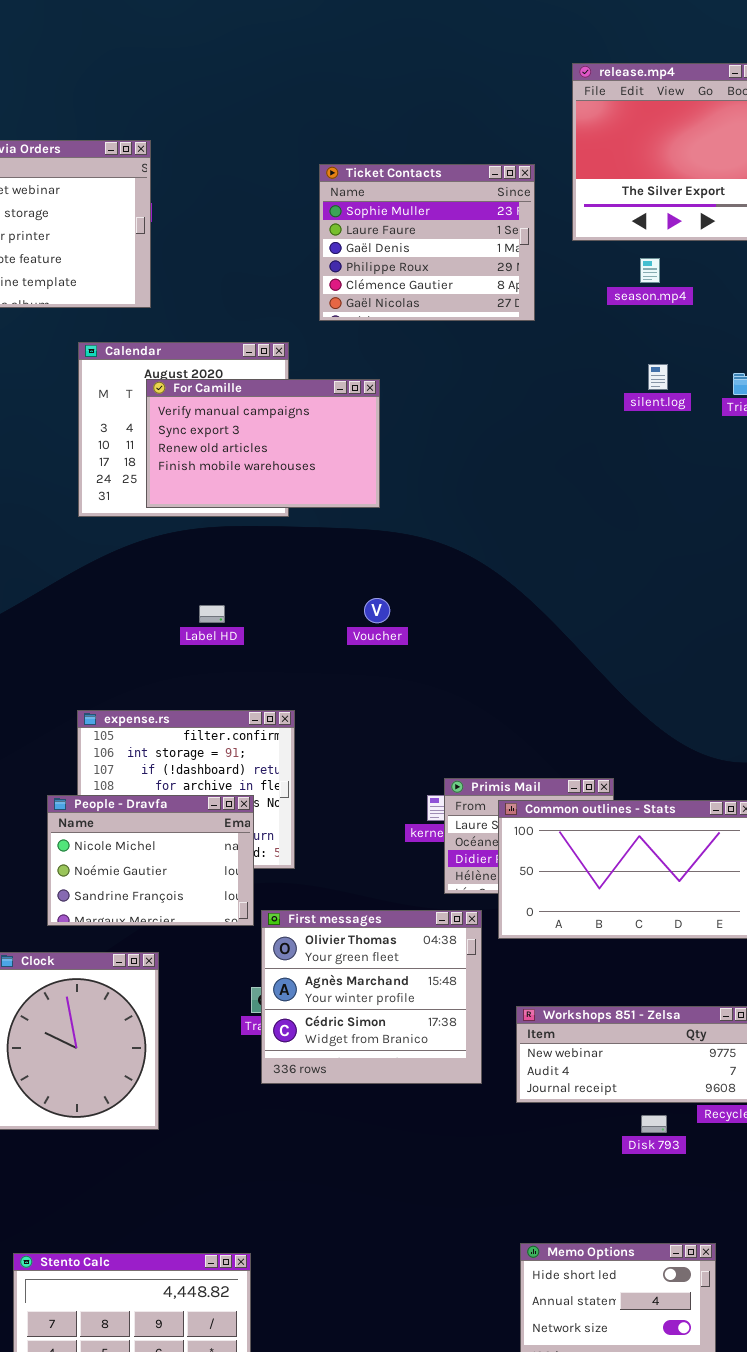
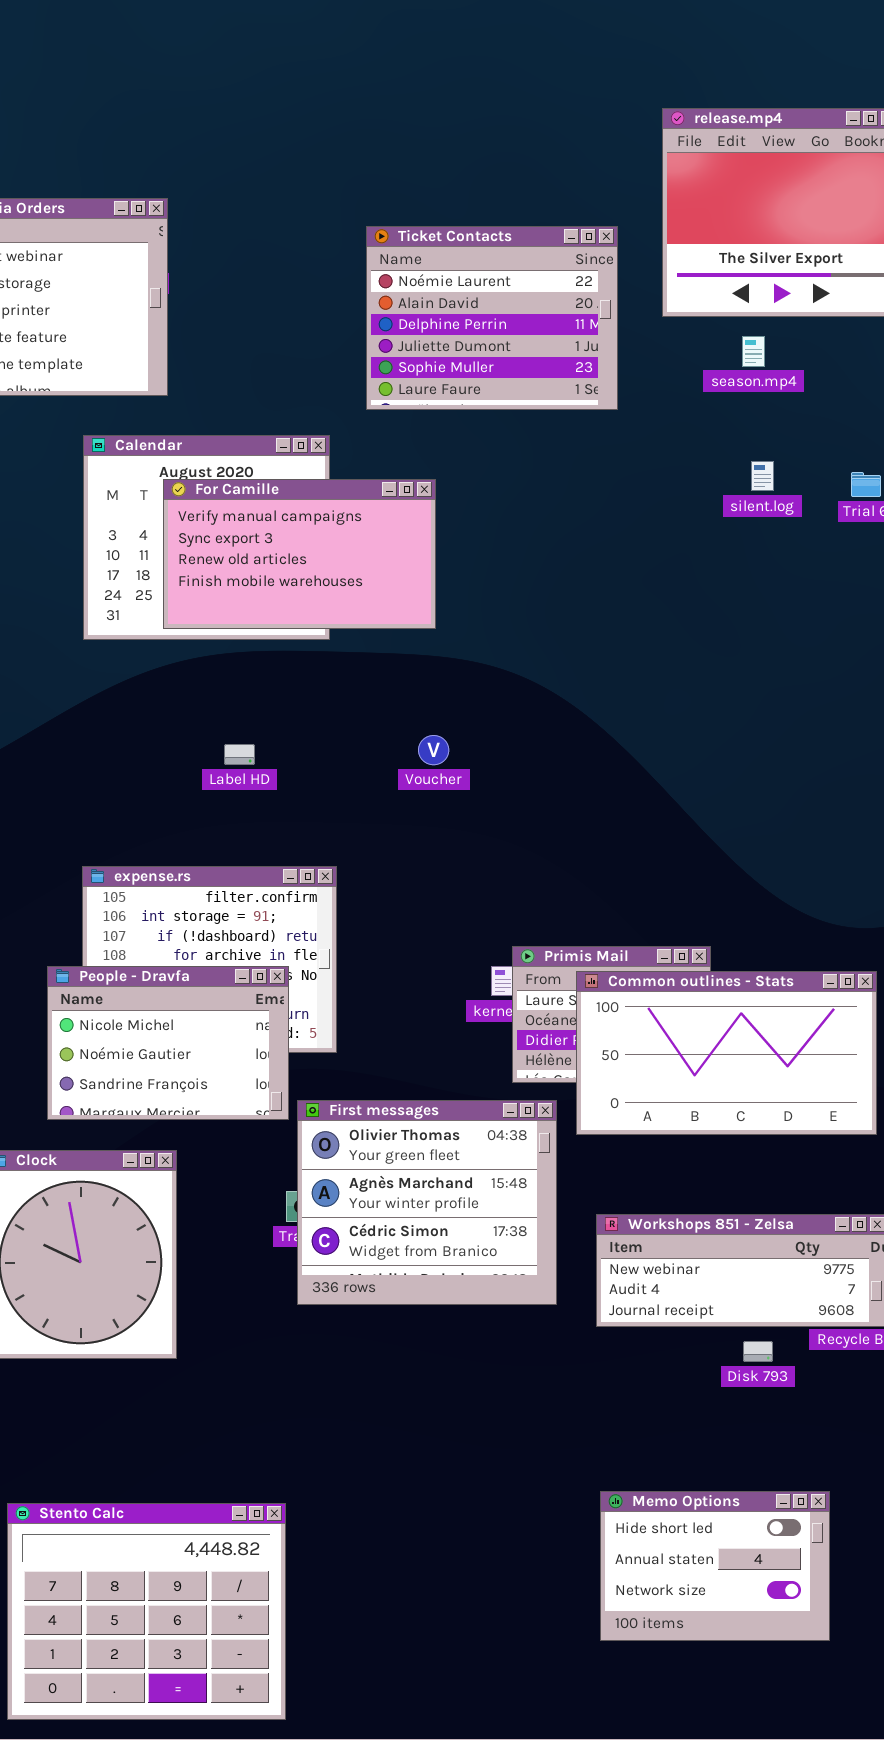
Ticket Contacts: [319,164,535,321] -> [366,226,618,410], scrolled up 4 rows

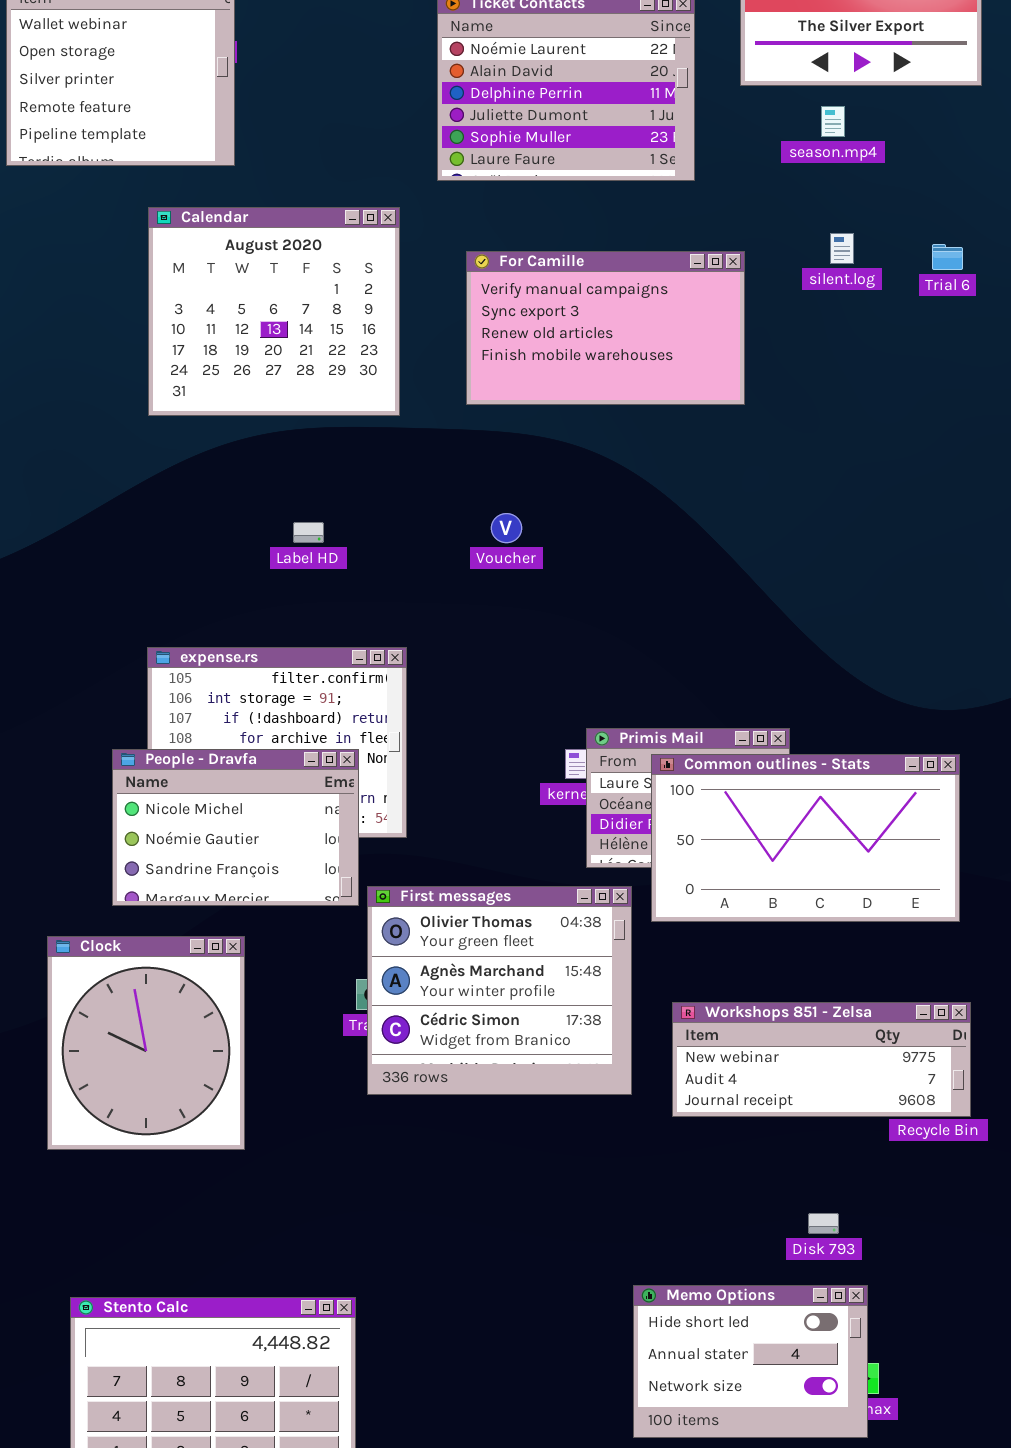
For Camille: [163,479,436,629] -> [466,251,745,405], moved
Disk 793: [743,1341,773,1362] -> [808,1213,839,1234], moved
Memo Options: [600,1491,830,1641] -> [633,1285,868,1438], moved

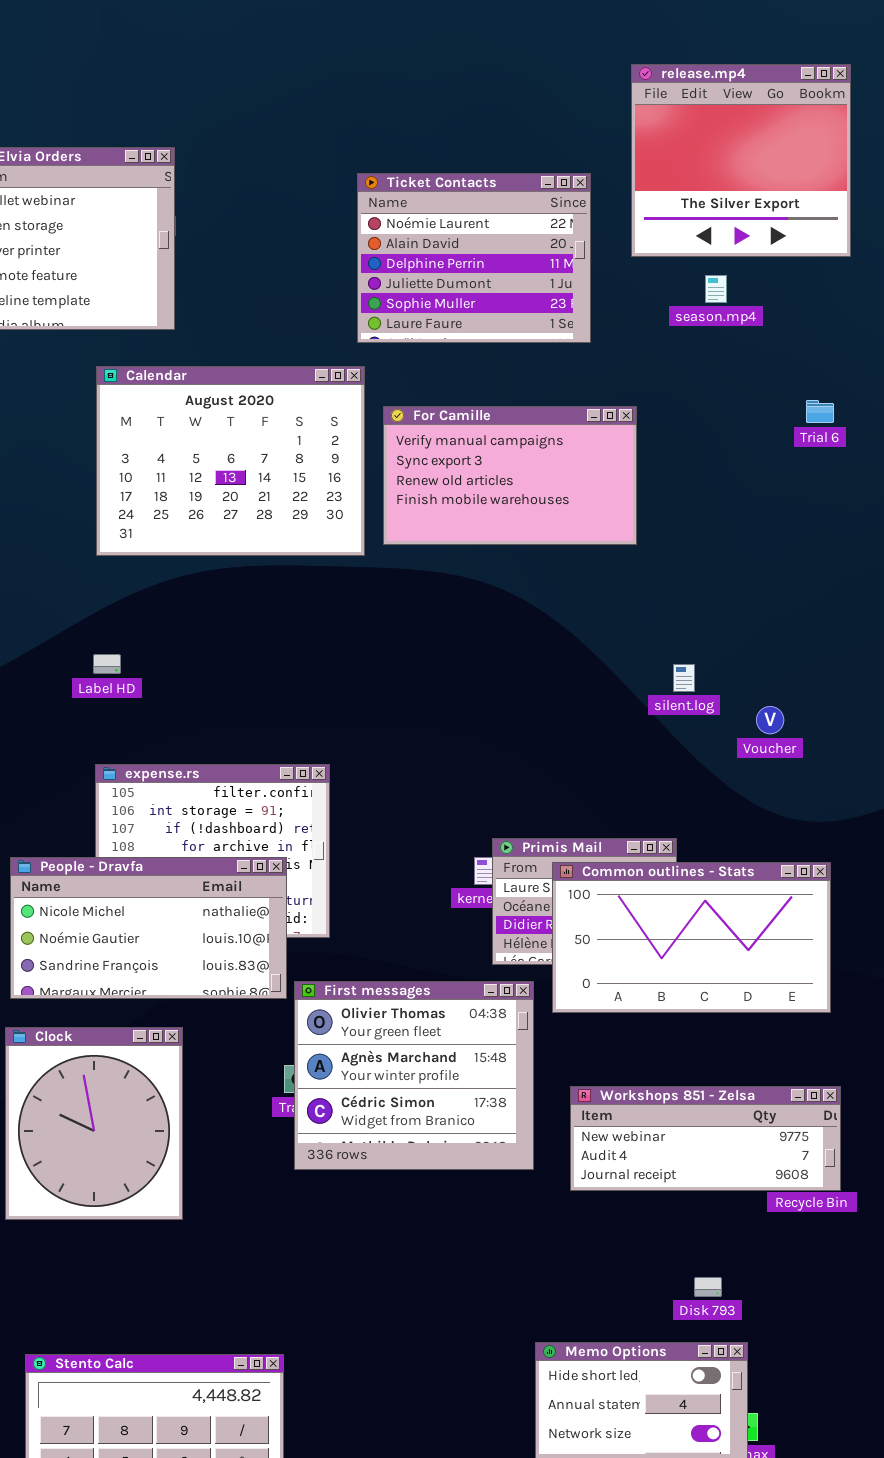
Calendar: [148,207,400,416] -> [96,366,365,556], resized
silent.log: [830,233,854,264] -> [673,664,695,692], moved
Voucher: [491,513,522,543] -> [756,706,784,734], moved
Label HD: [293,522,324,543] -> [93,654,121,674], moved
People - Dravfa: [112,749,359,906] -> [10,857,287,999], resized

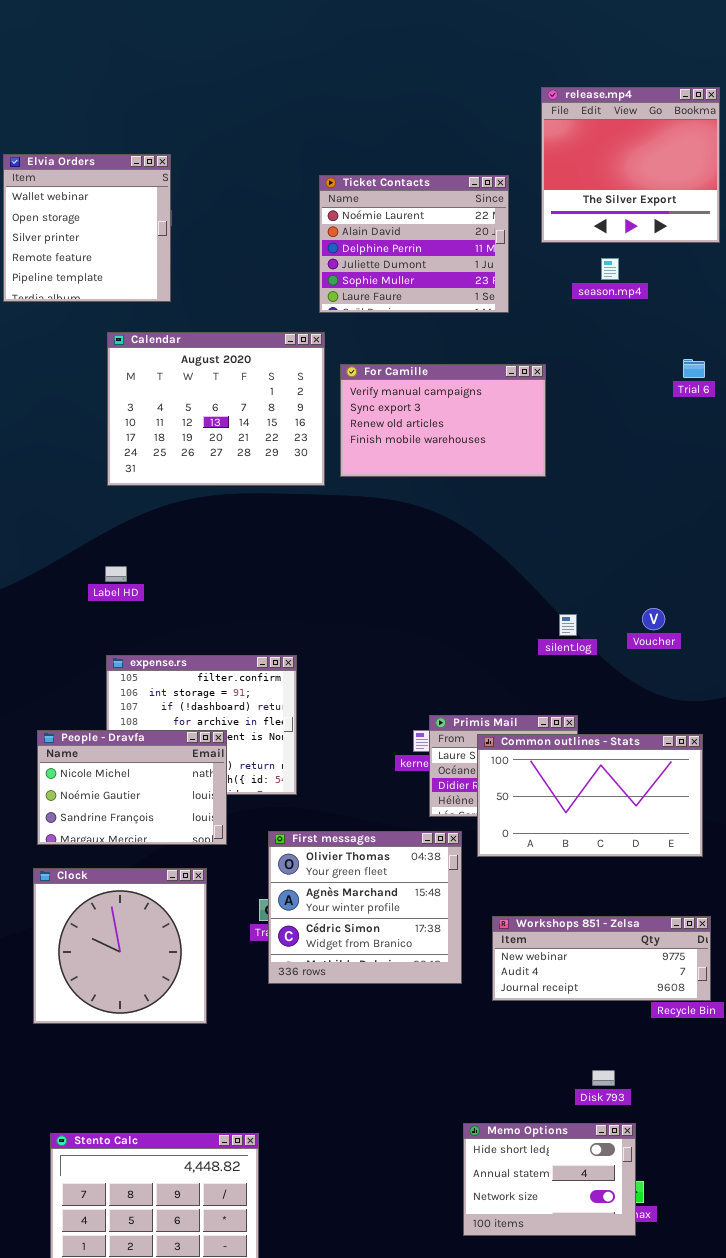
silent.log: [673,664,695,692] -> [559,614,577,636], moved
People - Dravfa: [10,857,287,999] -> [37,730,227,845], resized
Clock: [5,1027,183,1220] -> [33,868,207,1024], resized

